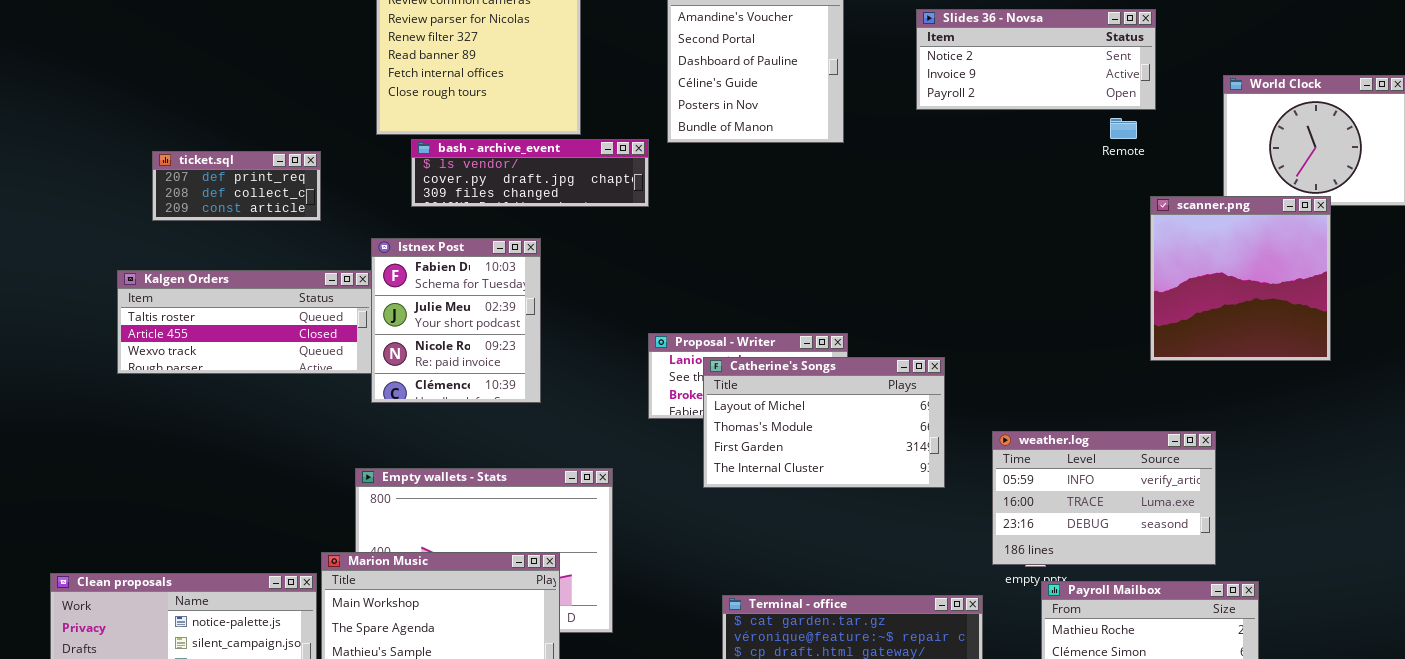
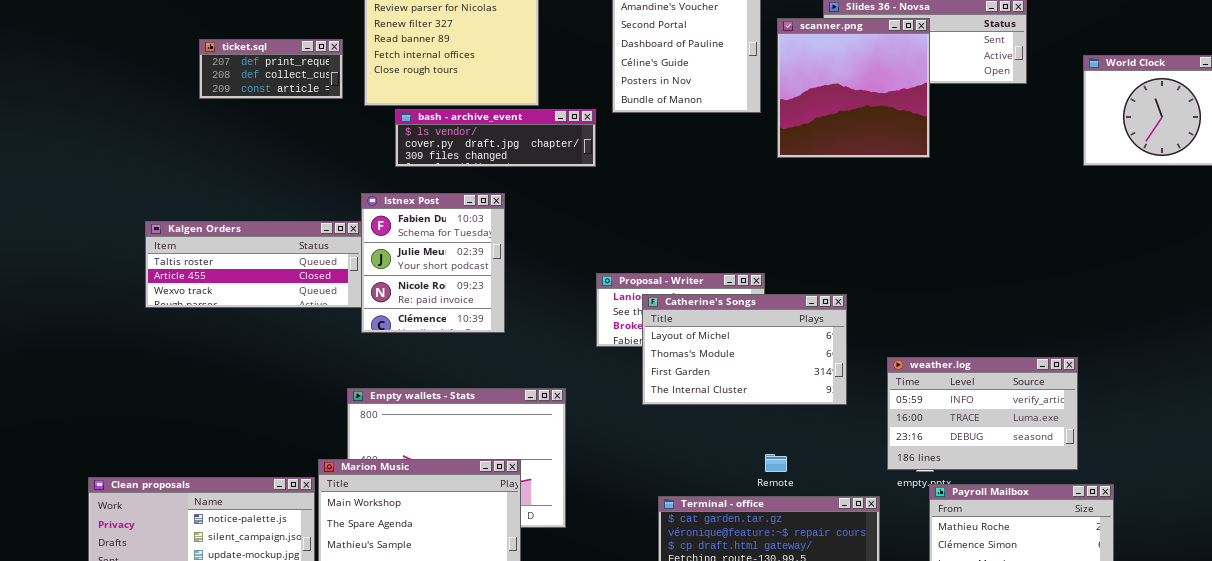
Remote: [1110,118,1137,139] -> [765,454,787,472], moved
ticket.sql: [152,151,321,221] -> [199,39,343,99], moved
scanner.png: [1150,196,1331,361] -> [777,18,930,158], moved

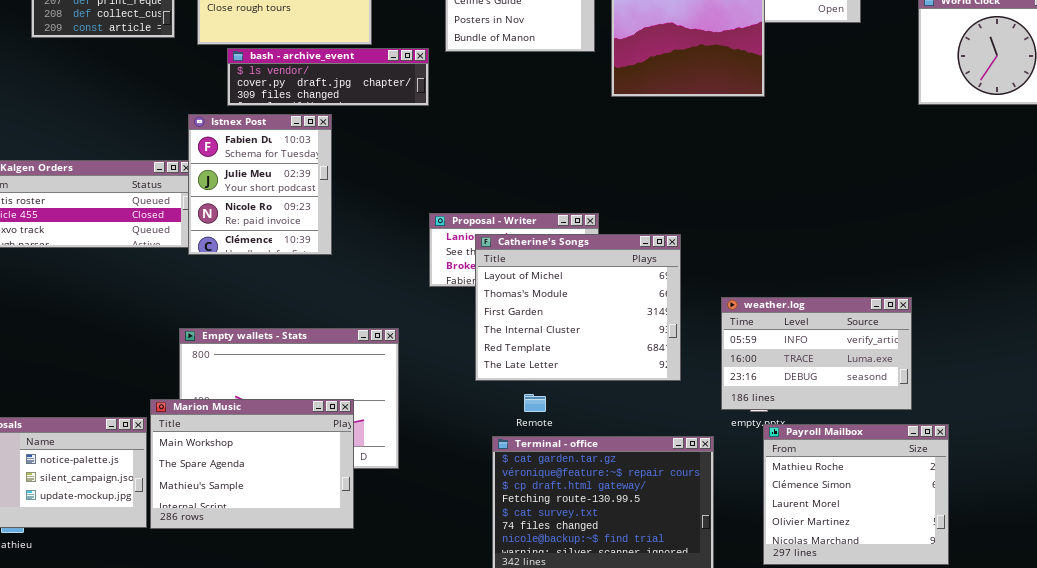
Istnex Post: [361,193,505,333] -> [188,114,332,255], moved
Catherine's Songs: [642,294,847,405] -> [475,234,681,381], resized
Remote: [765,454,787,472] -> [524,394,546,412], moved

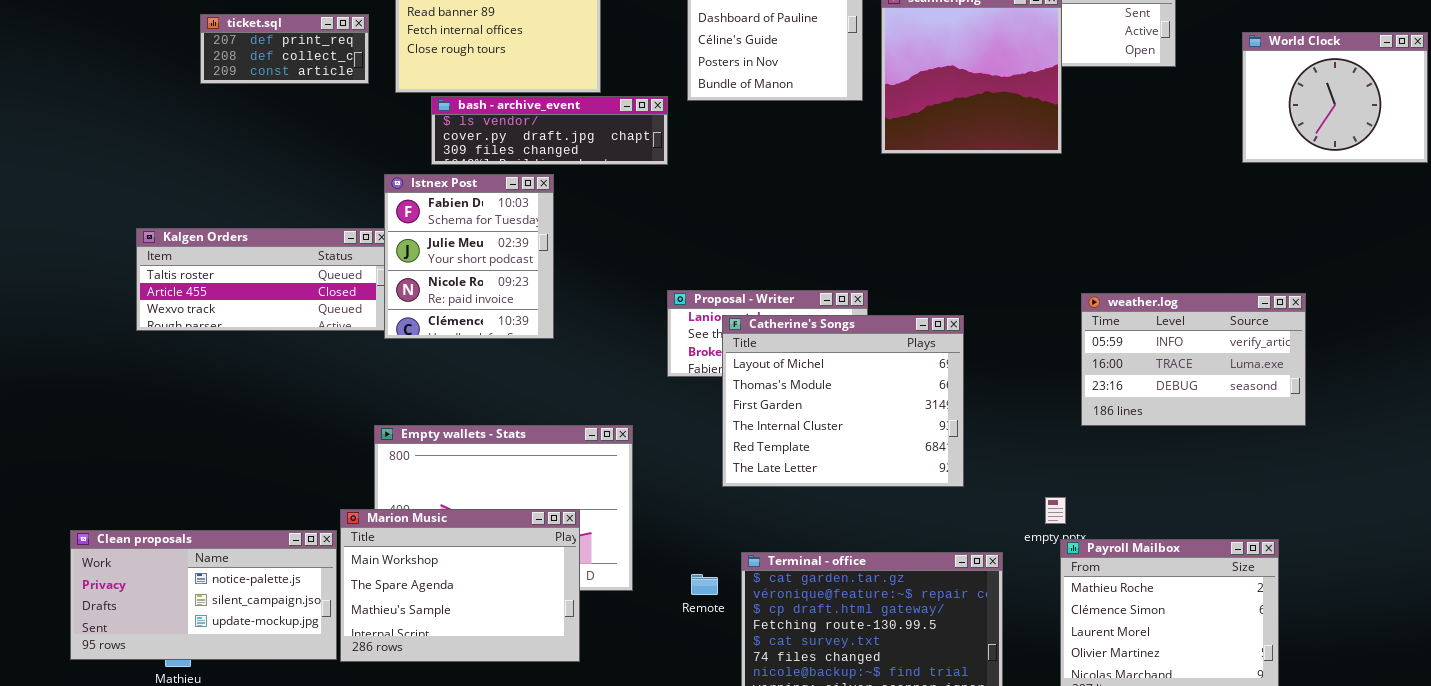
weather.log: [721,297,912,410] -> [1081,293,1306,426], moved
Remote: [524,394,546,412] -> [691,574,718,595], moved

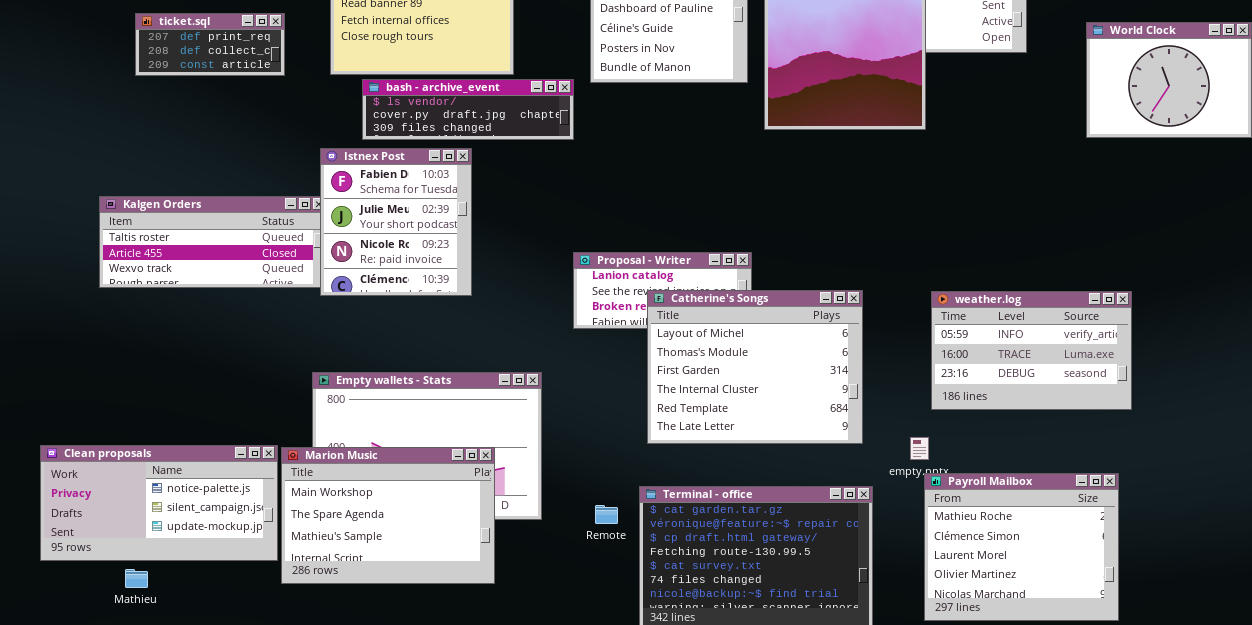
ticket.sql: [200,14,369,84] -> [135,13,285,76], moved
weather.log: [1081,293,1306,426] -> [931,291,1132,410], moved
Catherine's Songs: [722,315,964,487] -> [647,290,863,444], moved
Clean proposals: [70,530,337,660] -> [40,445,278,561], moved

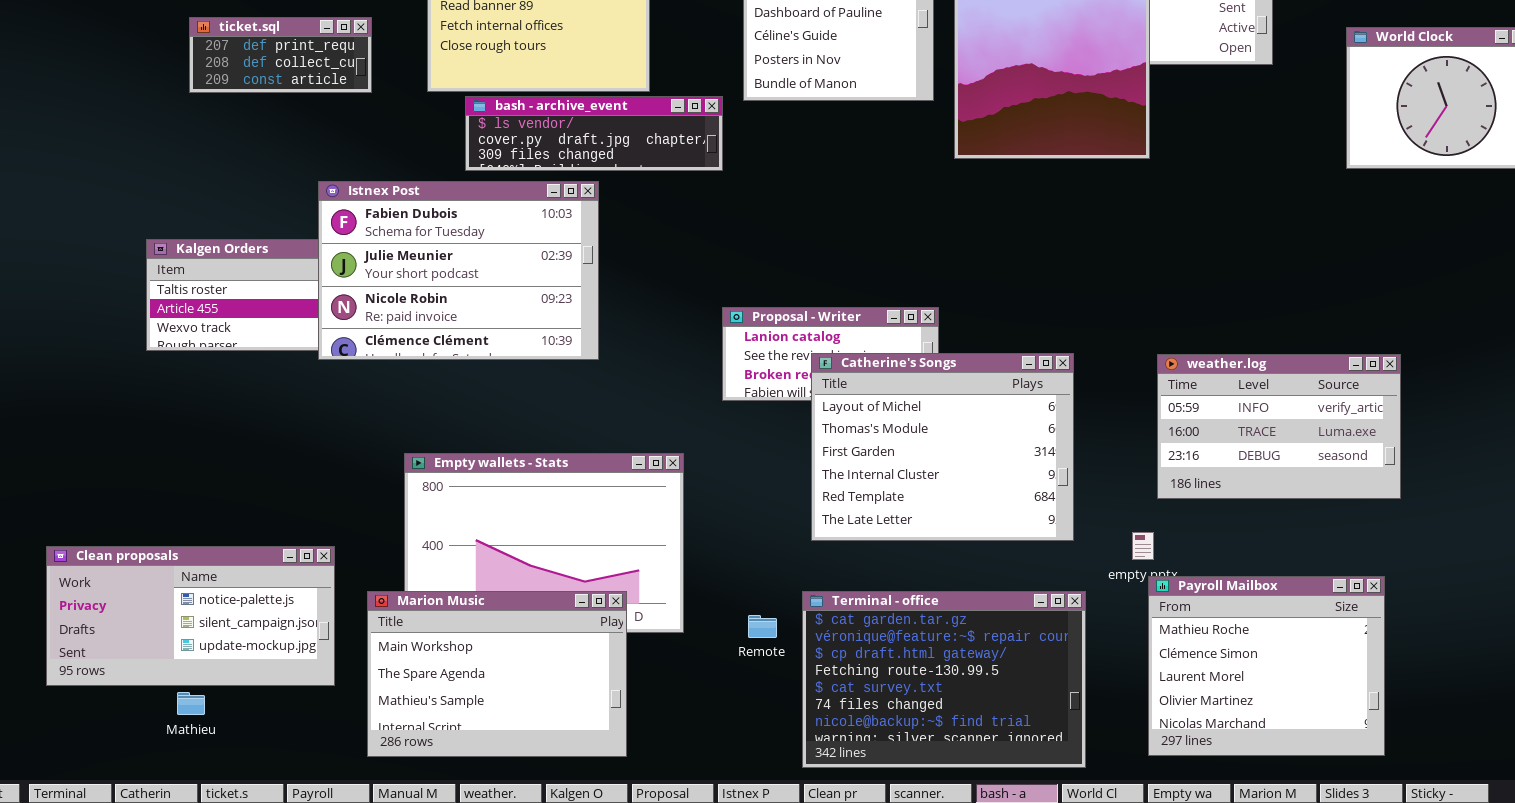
Istnex Post: [320,148,472,296] -> [318,181,599,360], resized
Clean proposals: [40,445,278,561] -> [46,546,335,686], moved
Marion Music: [281,447,495,584] -> [367,591,627,757], moved

